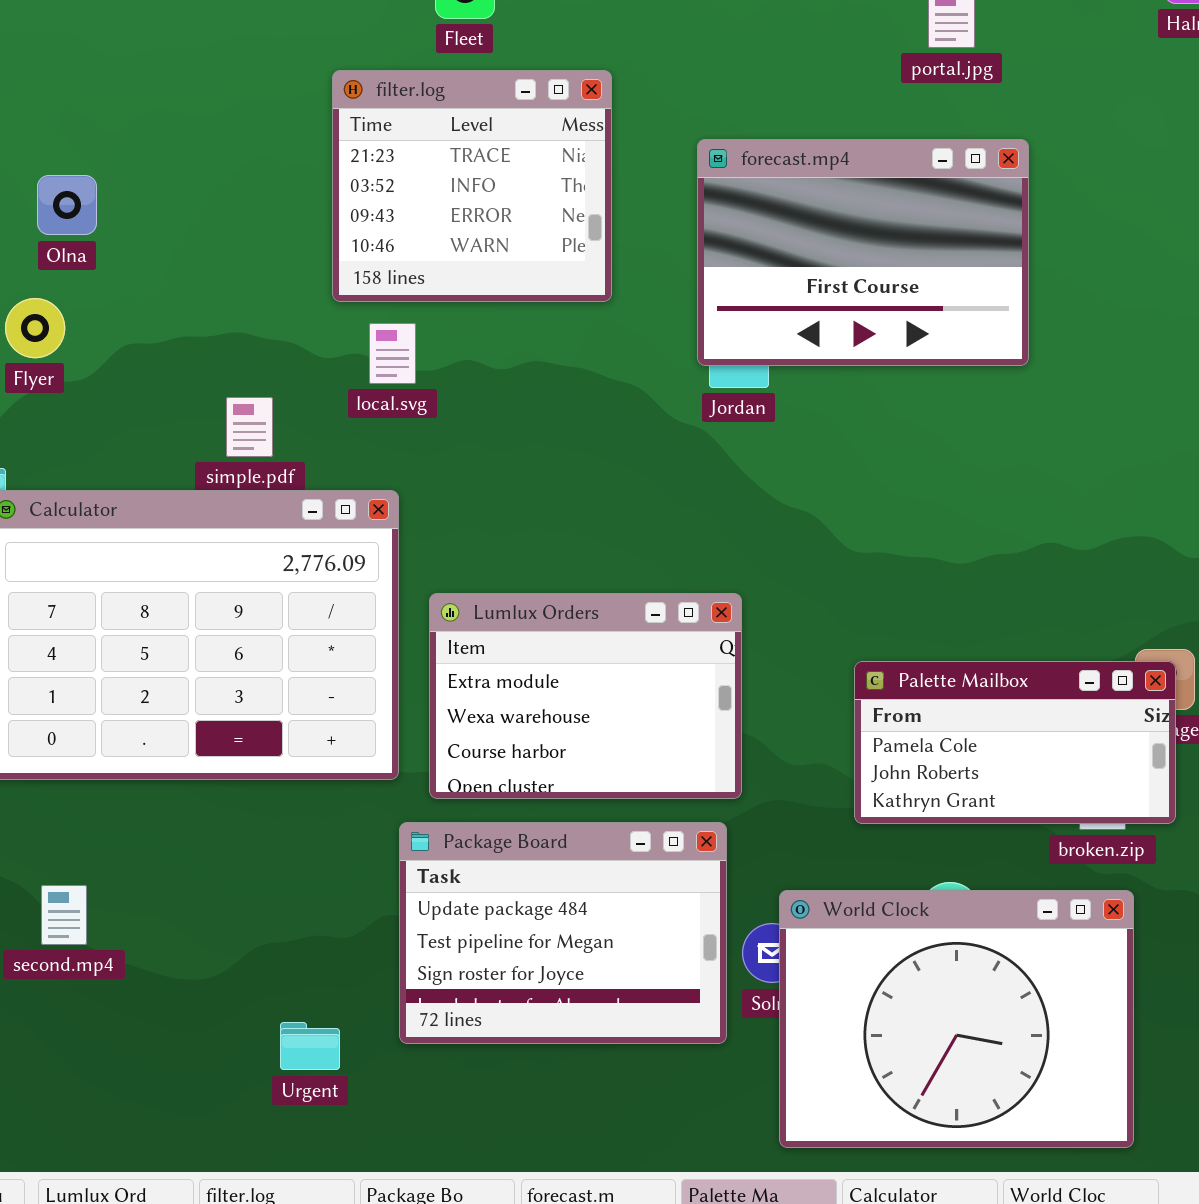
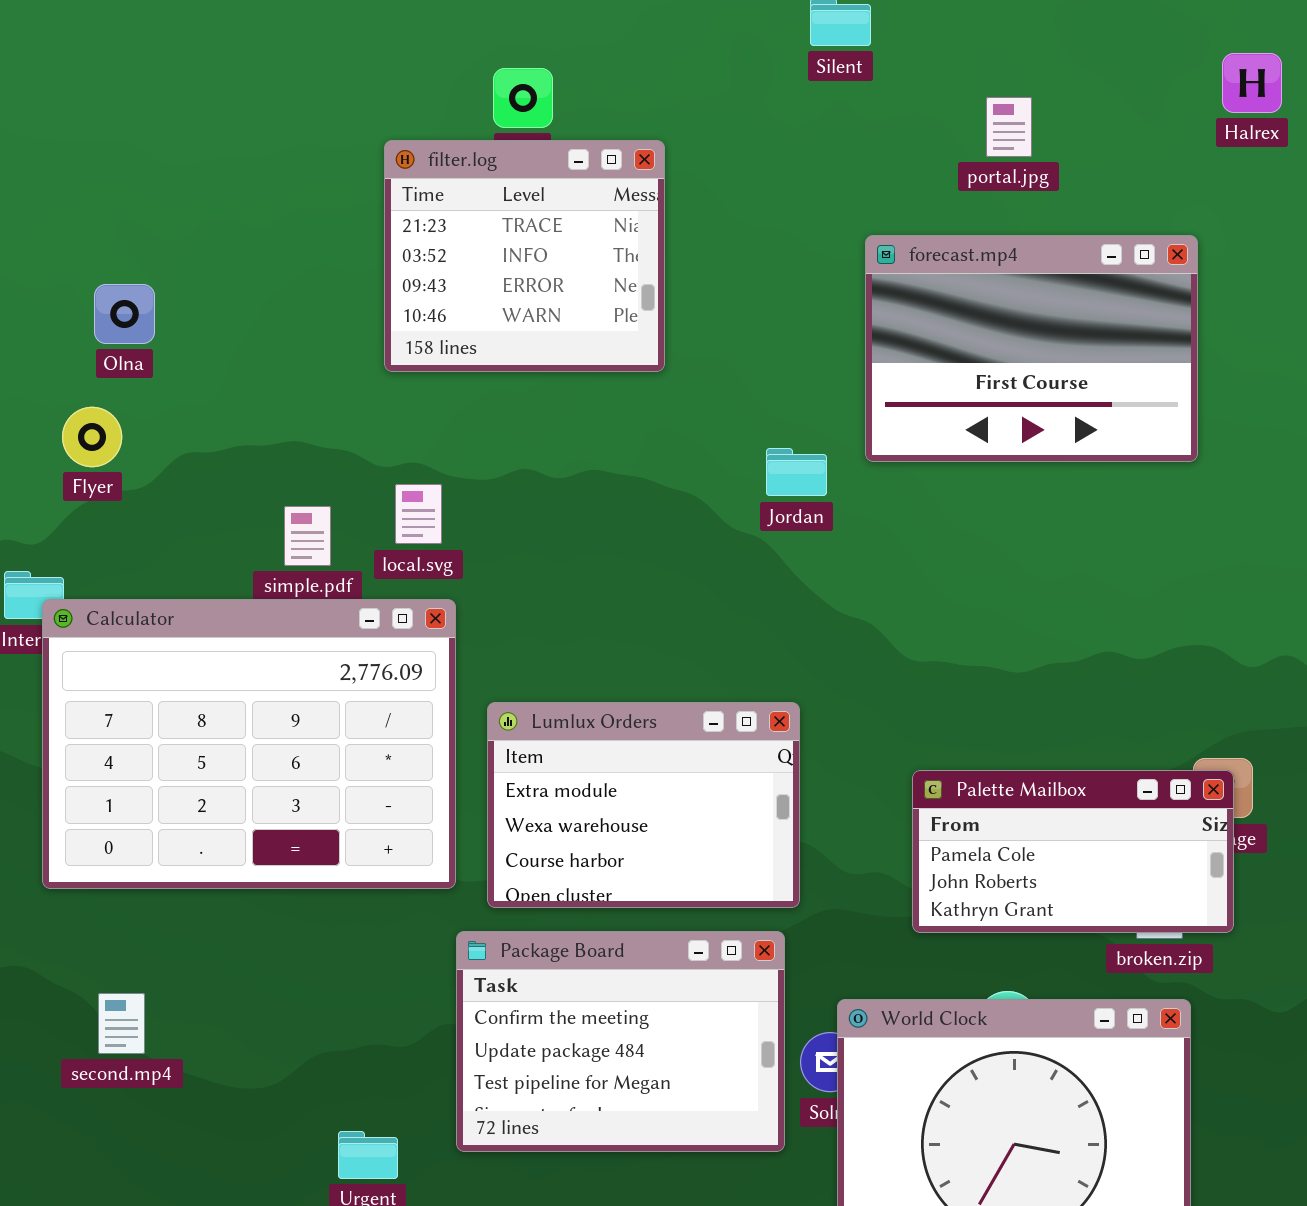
filter.log: [332,70,612,302] -> [384,140,665,372], moved
forecast.mp4: [697,139,1029,366] -> [865,235,1198,462], moved
local.svg: [369,323,416,384] -> [395,484,442,544], moved
Package Board: [399,822,727,1044] -> [456,931,785,1152], scrolled up 1 row

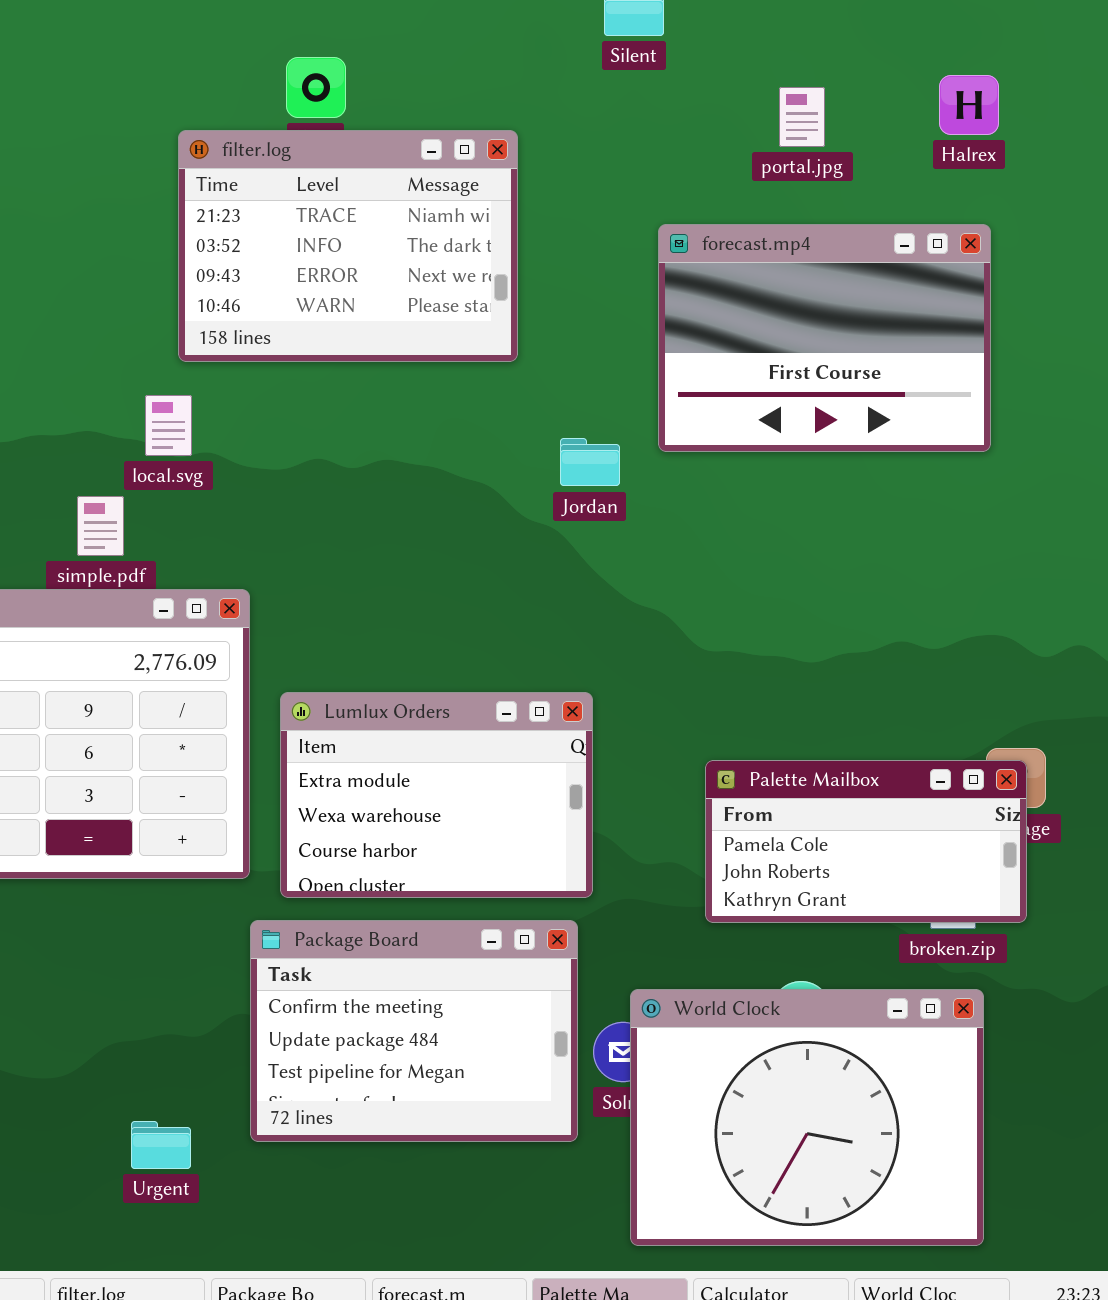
Halrex: [1222,53,1282,113] -> [939,75,999,135], moved
filter.log: [384,140,665,372] -> [178,130,518,362], resized
local.svg: [395,484,442,544] -> [145,395,192,456], moved

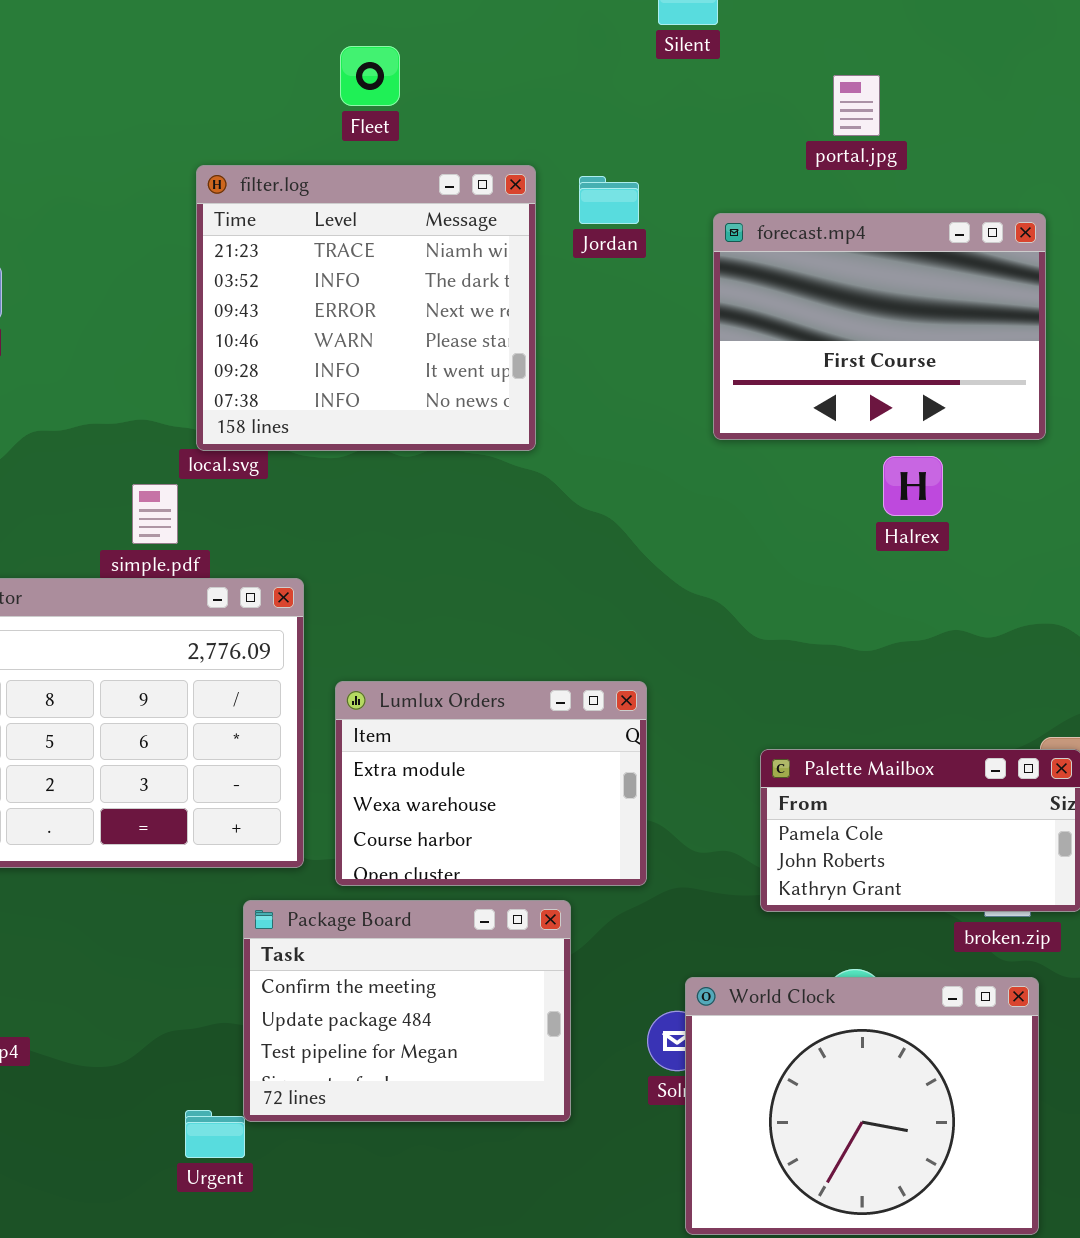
Halrex: [939,75,999,135] -> [883,456,943,516], moved
filter.log: [178,130,518,362] -> [196,165,536,451], moved, resized
Jordan: [560,438,620,486] -> [579,176,639,224], moved
Package Board: [250,920,578,1142] -> [243,900,571,1122], moved

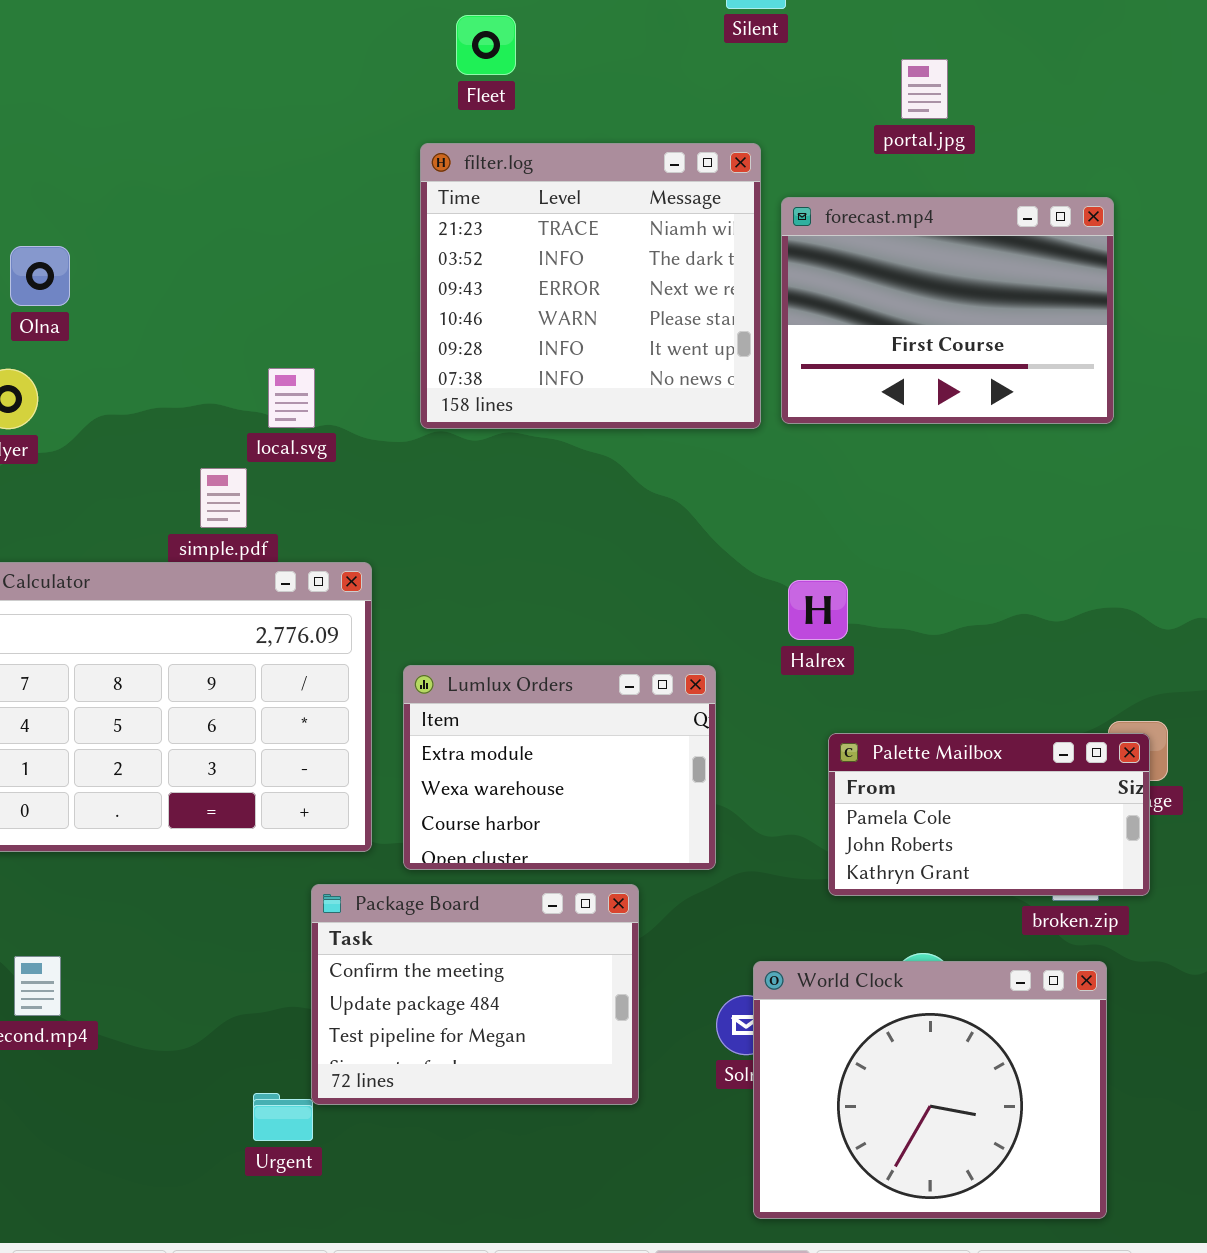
Fleet: [340,46,400,106] -> [456,15,516,75], moved
filter.log: [196,165,536,451] -> [420,143,761,429], moved
Halrex: [883,456,943,516] -> [788,580,848,640], moved

